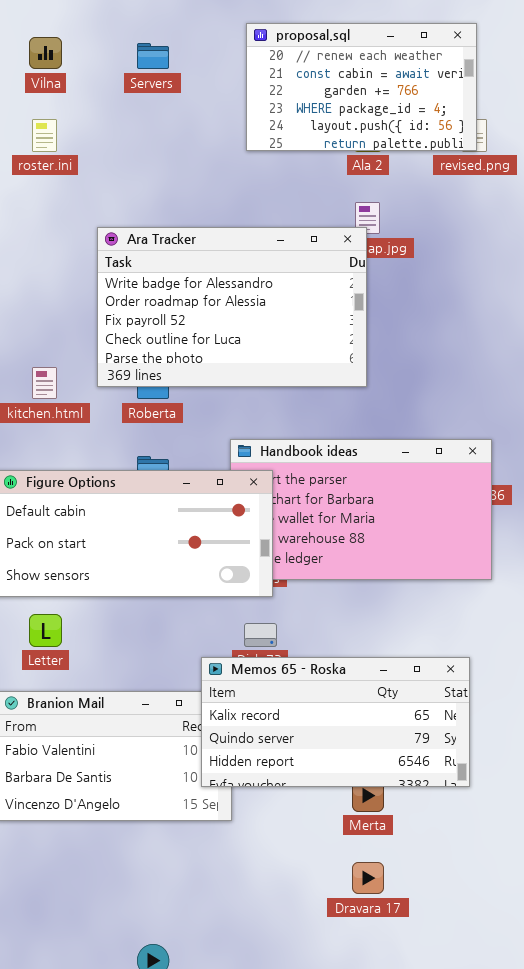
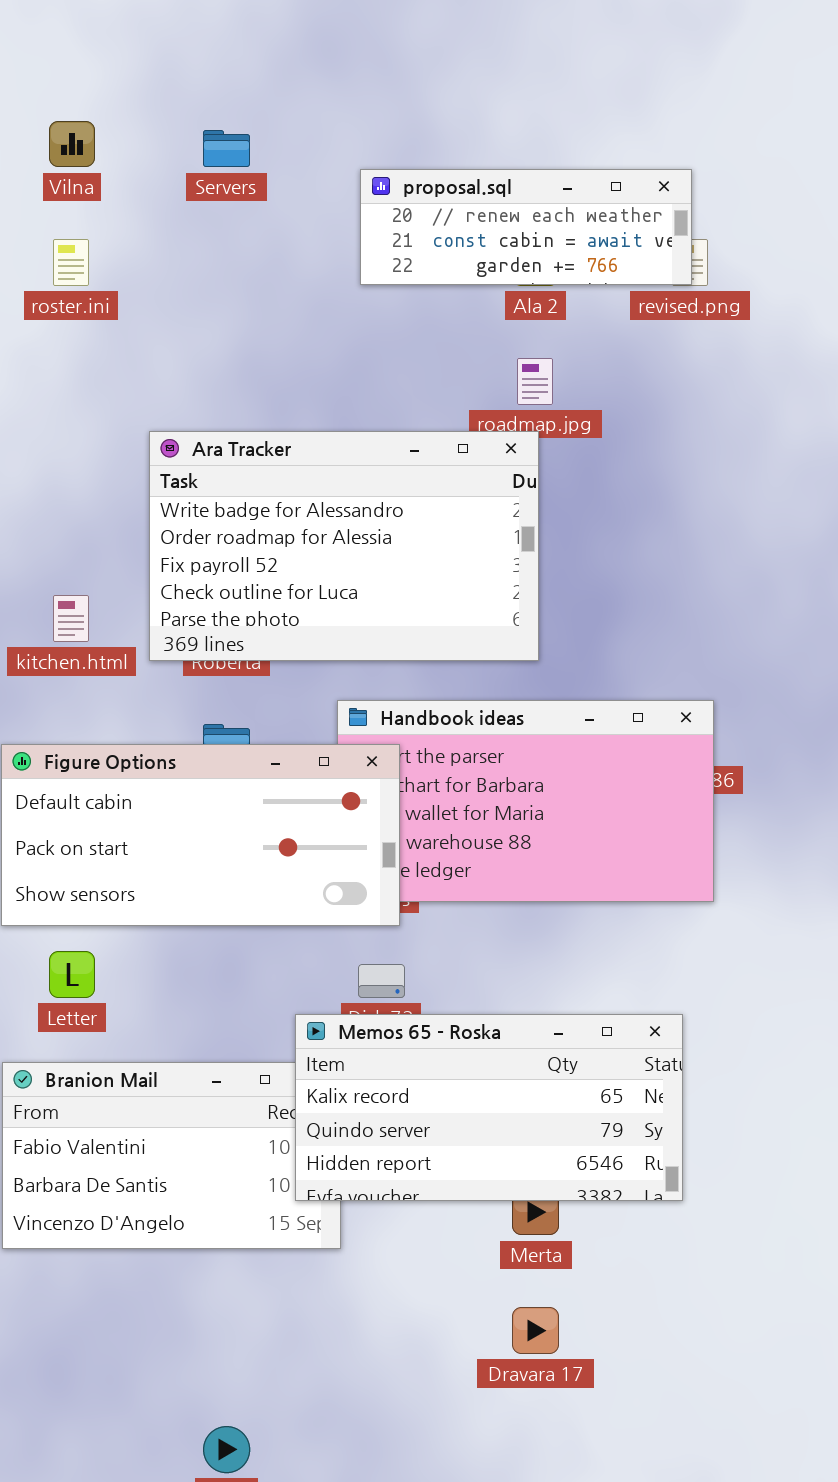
proposal.sql: [246,23,477,151] -> [360,169,692,285], resized
Ara Tracker: [97,227,367,387] -> [149,431,539,661], moved

